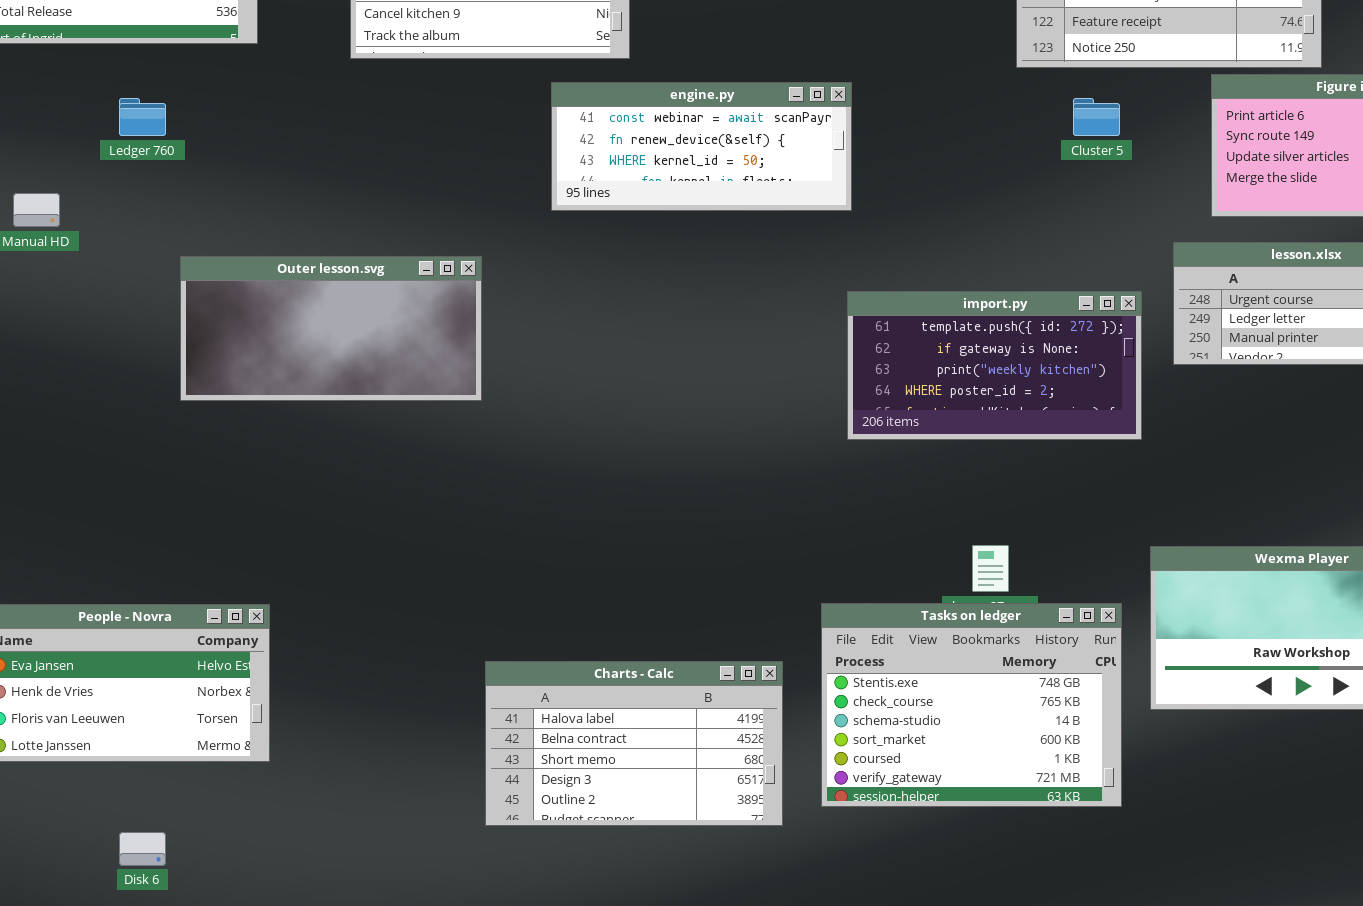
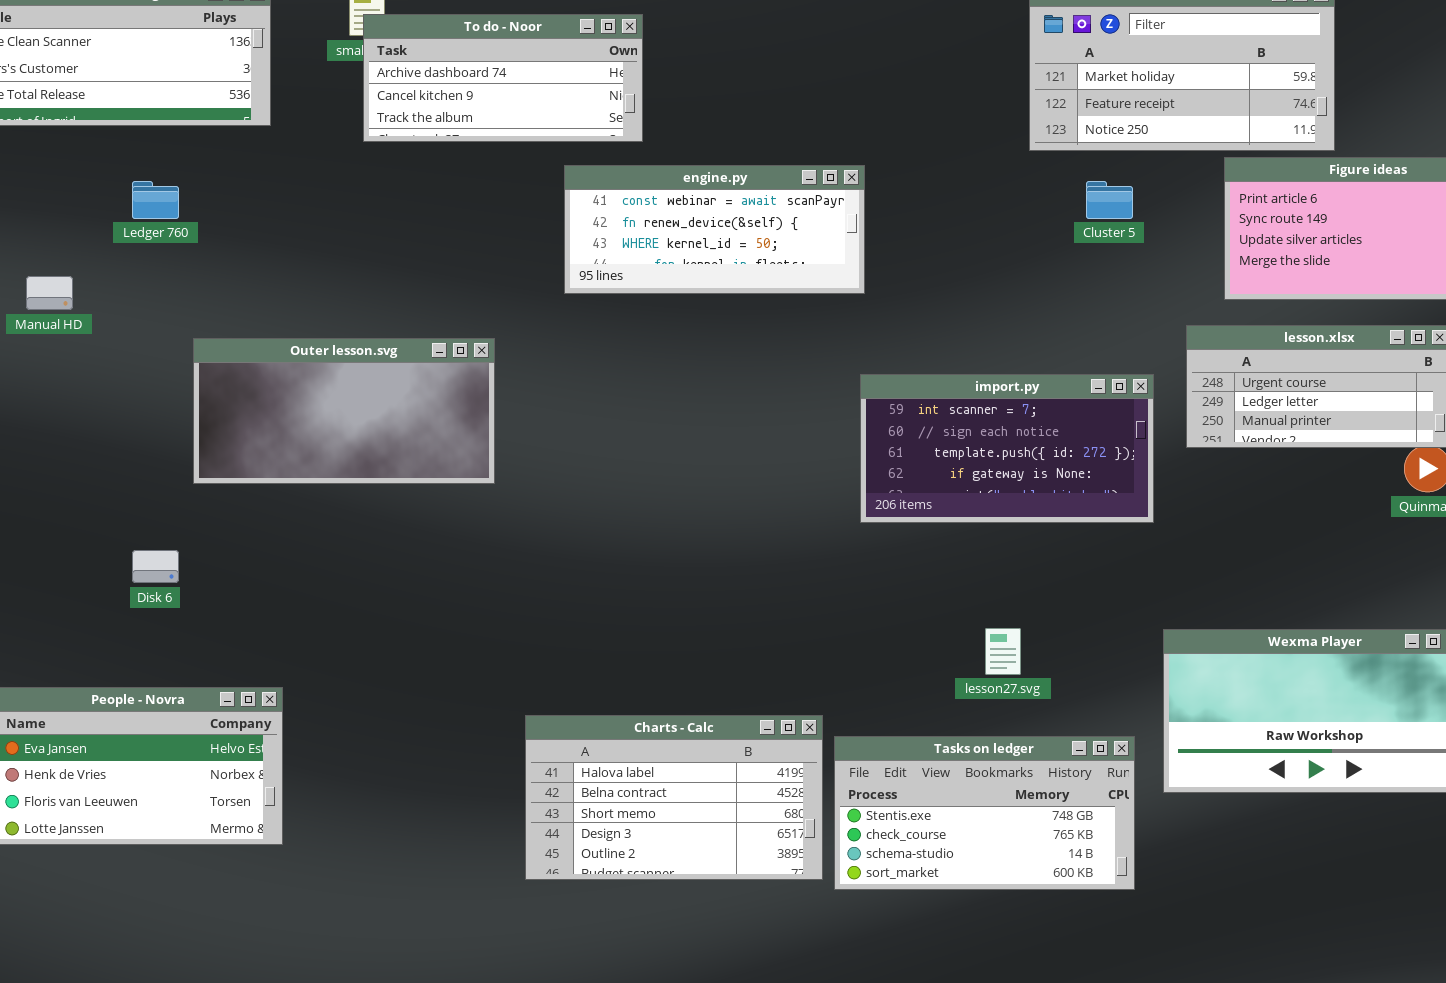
import.py: [847,291,1142,440] -> [860,374,1154,523], scrolled up 2 rows
Tasks on ledger: [821,603,1122,807] -> [834,736,1135,890], resized
Charts - Calc: [485,661,783,826] -> [525,715,823,880], moved
Disk 6: [119,832,166,866] -> [132,550,179,583], moved

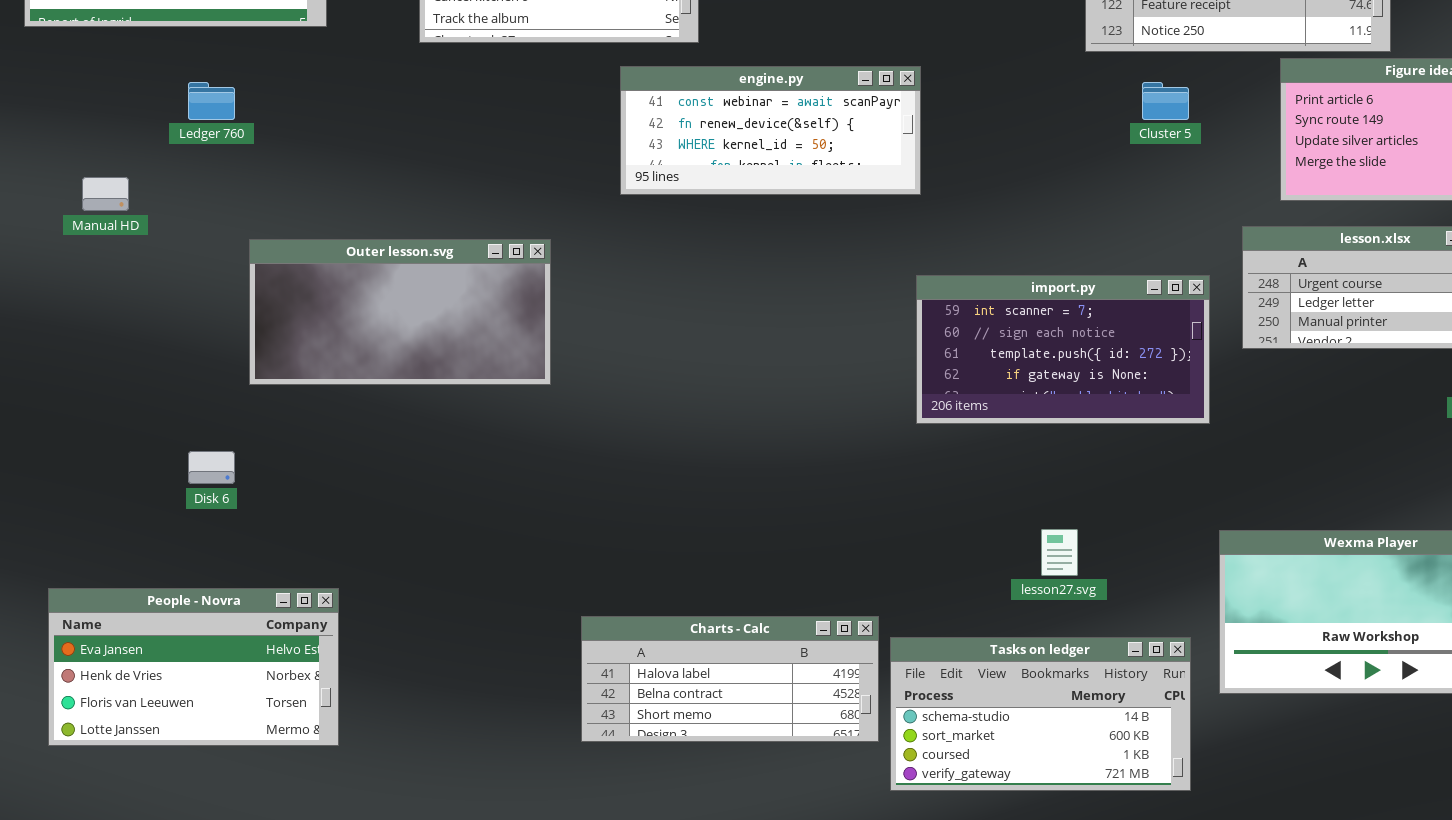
Charts - Calc: [525,715,823,880] -> [581,616,879,742], resized
Tasks on ledger: [834,736,1135,890] -> [890,637,1191,791], scrolled down 2 rows

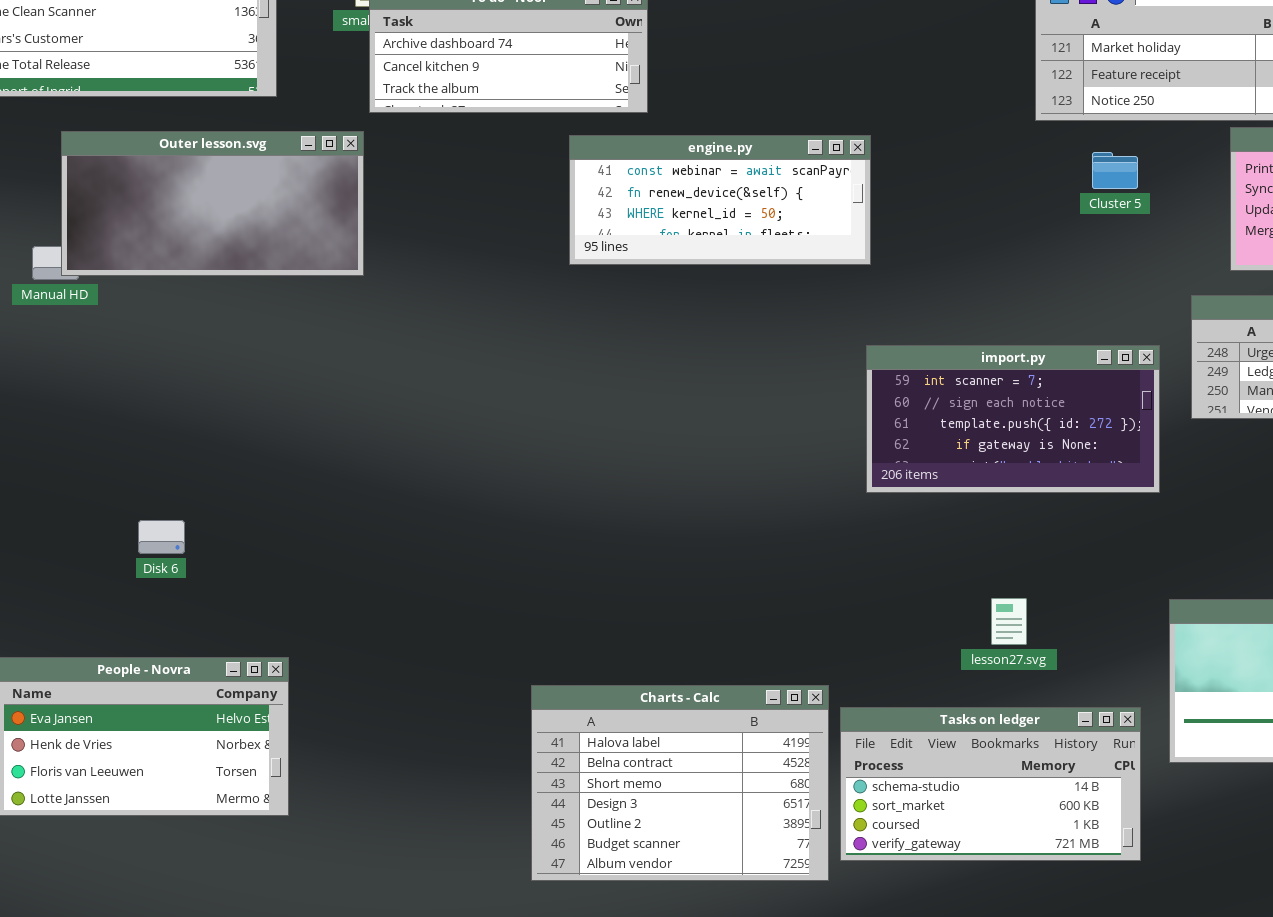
Outer lesson.svg: [249,239,551,385] -> [61,131,364,276], moved
Charts - Calc: [581,616,879,742] -> [531,685,829,881], resized

